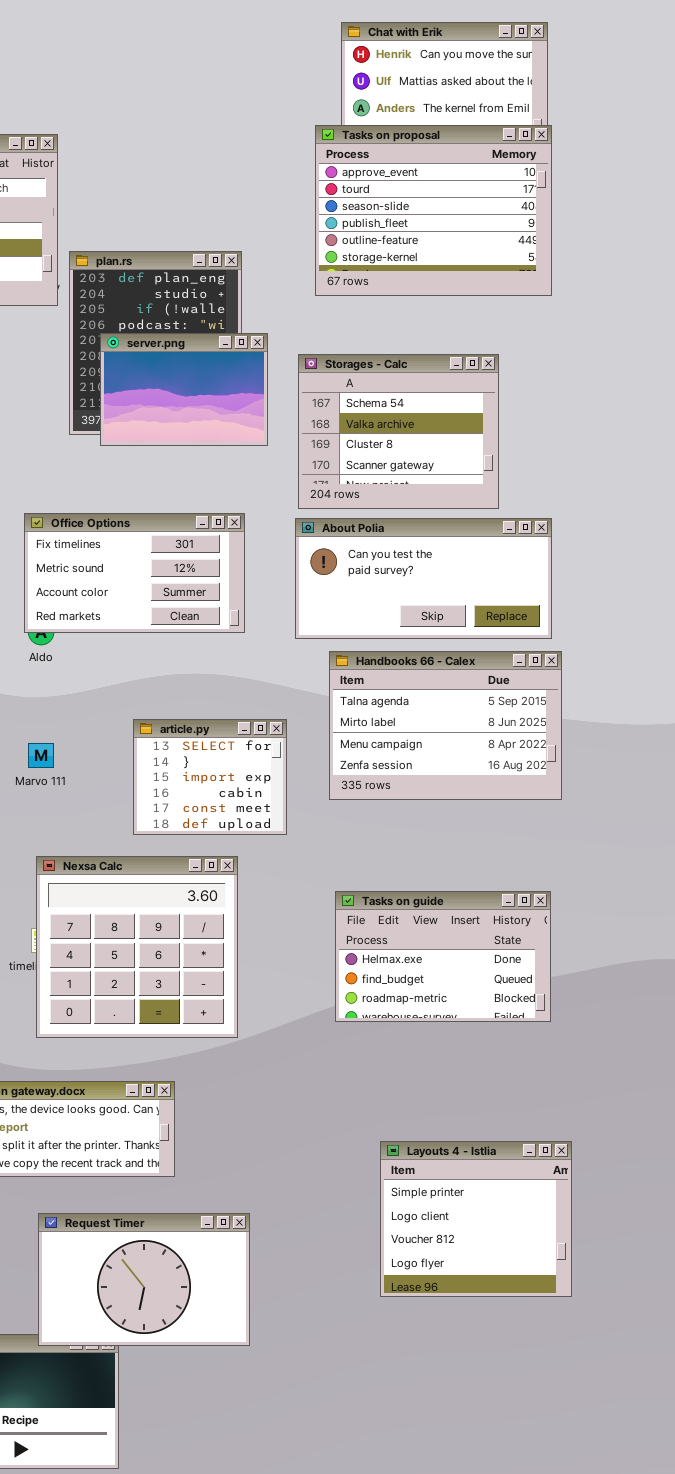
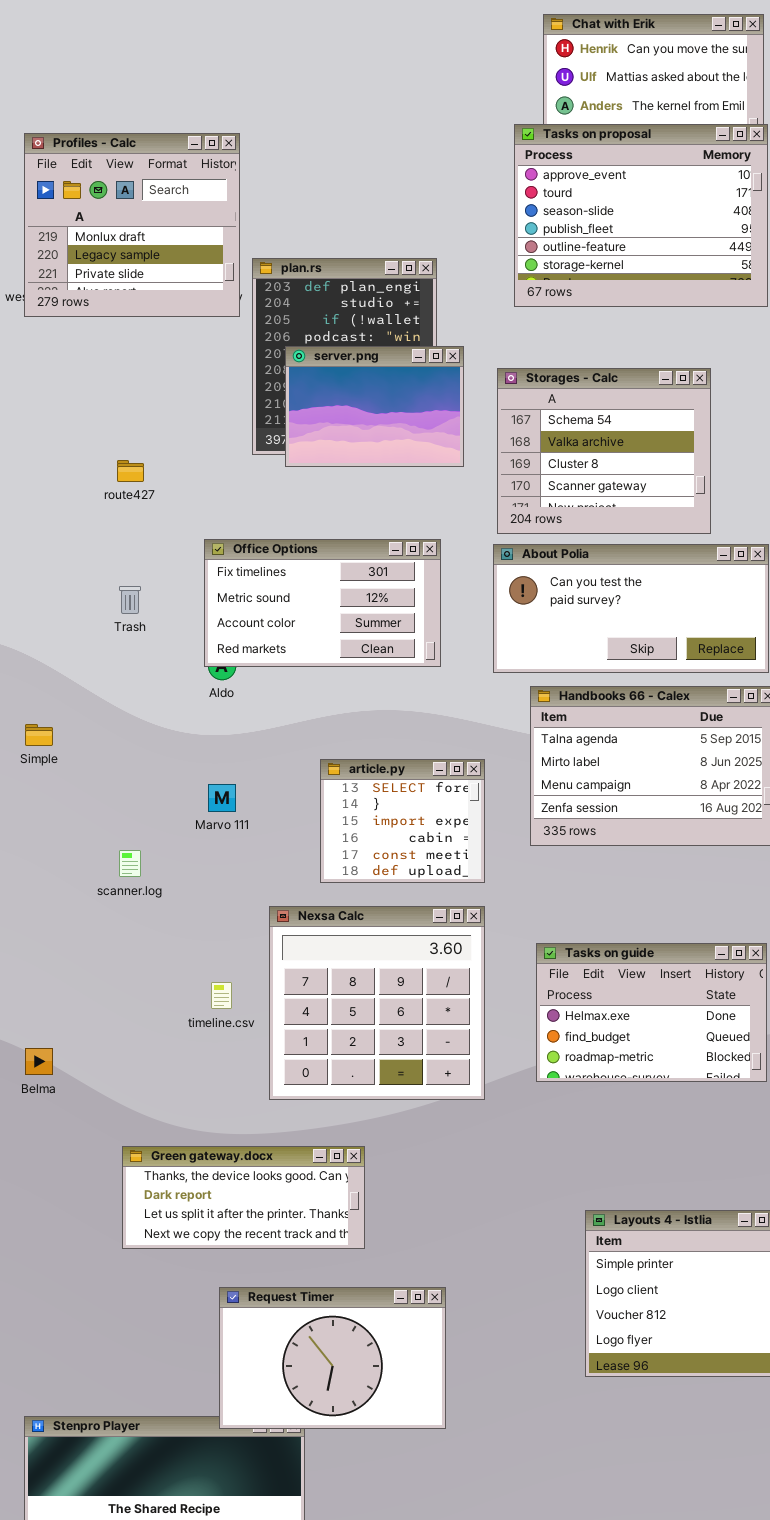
Nexsa Calc: [36,856,238,1038] -> [269,906,485,1100], moved

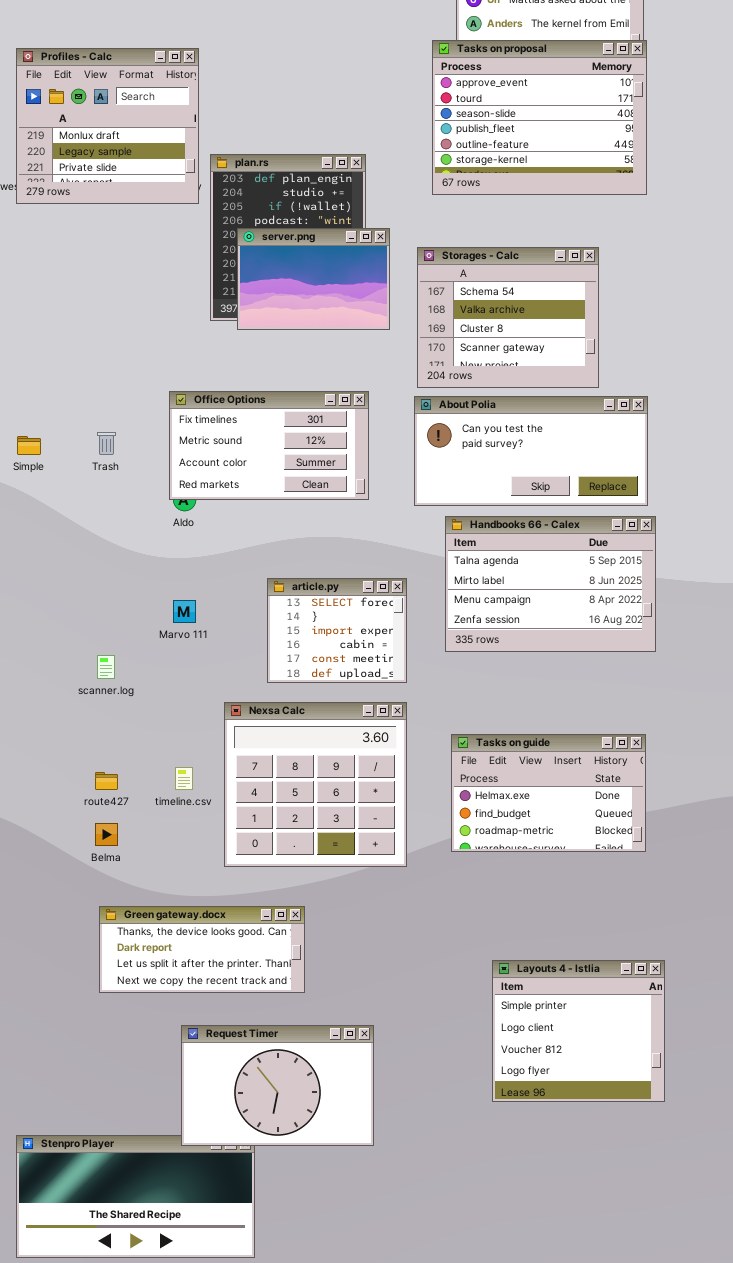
route427: [117,460,144,482] -> [95,772,118,790], moved
Simple: [25,724,53,746] -> [17,436,41,455], moved
Belma: [25,1048,53,1075] -> [95,823,118,846], moved

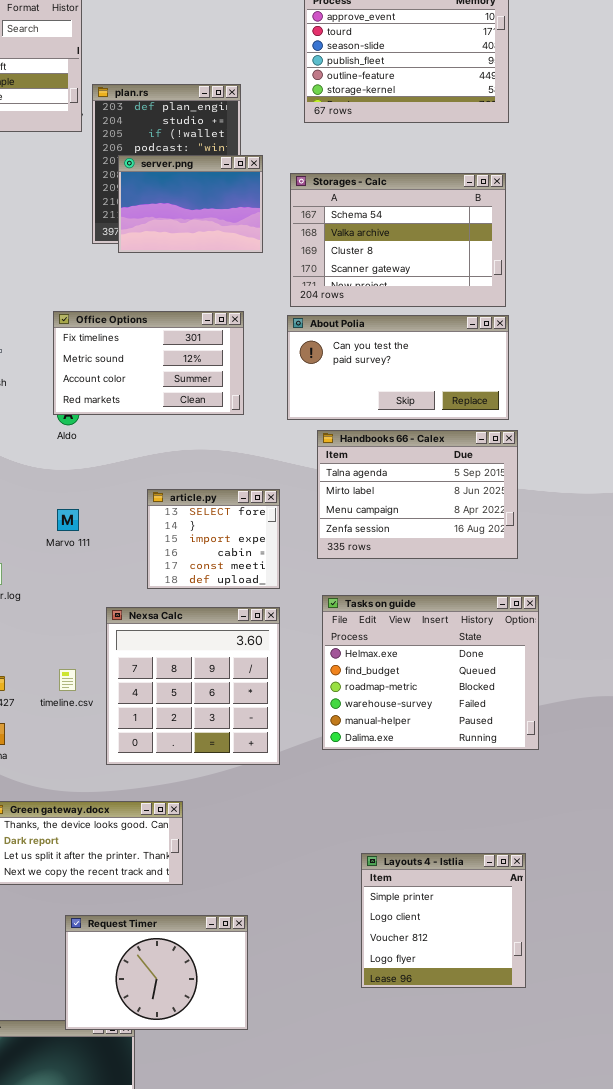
Storages - Calc: [417,247,599,388] -> [290,173,506,307], resized
Tasks on guide: [451,734,646,852] -> [322,595,539,750], resized

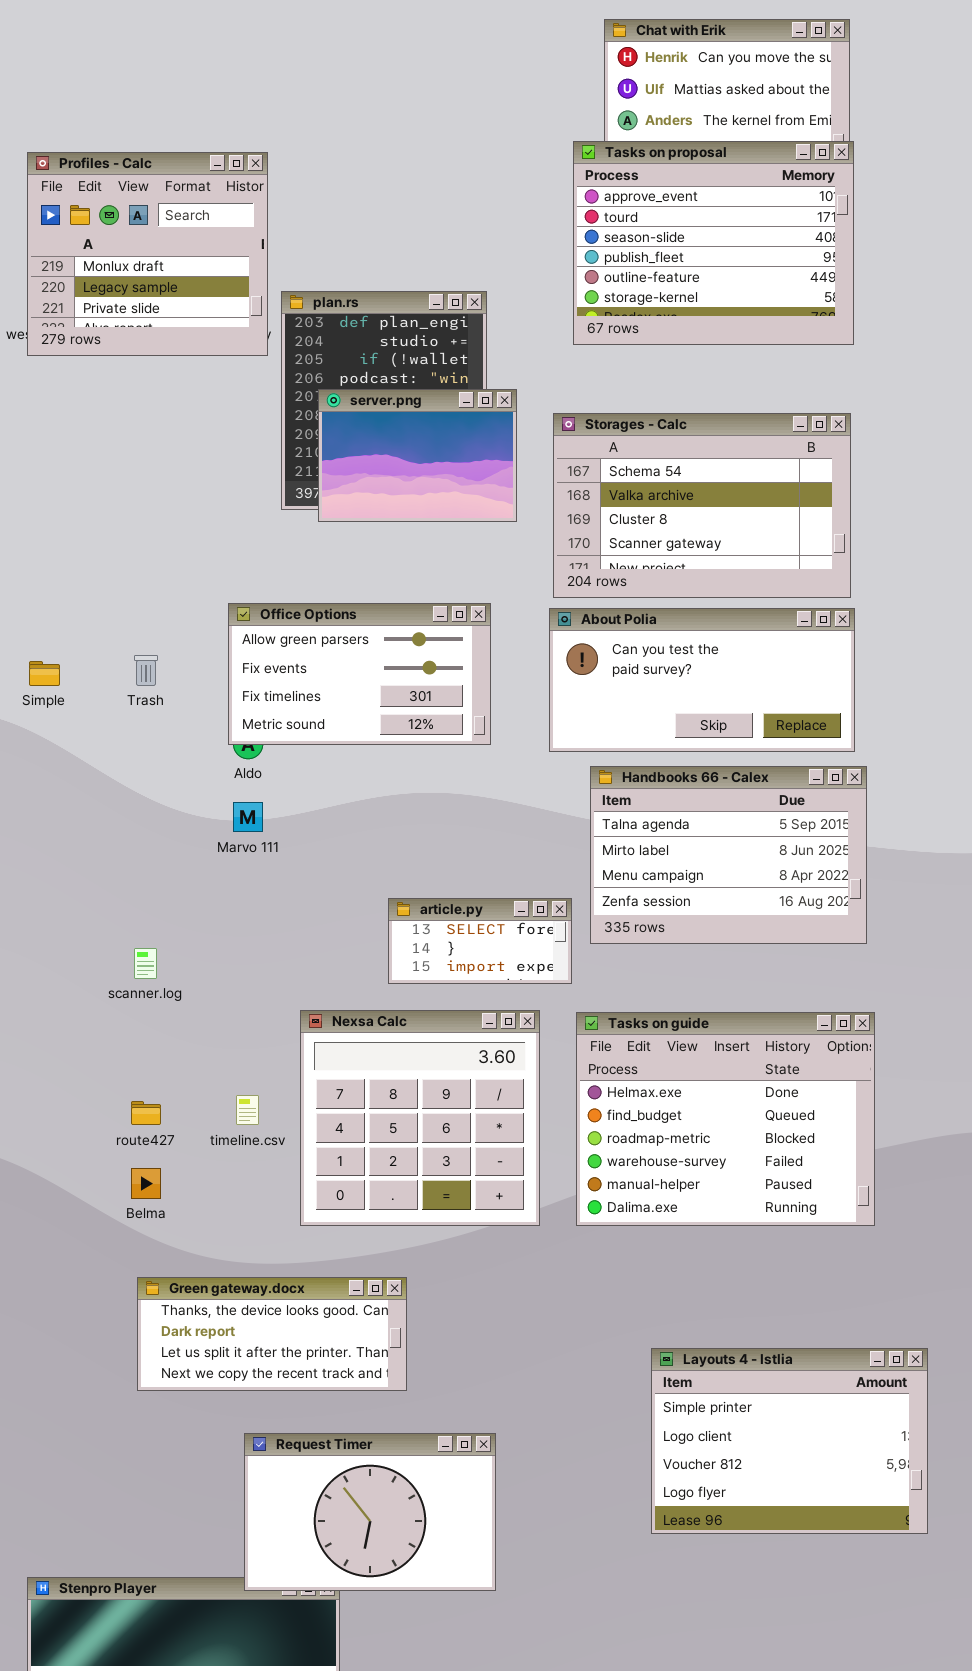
Office Options: [53,311,244,415] -> [228,603,491,745], scrolled up 2 rows
article.py: [147,489,280,589] -> [388,898,572,984], moved, resized
Marvo 111: [57,509,79,531] -> [233,802,263,832], moved
Tasks on guide: [322,595,539,750] -> [576,1012,875,1226], moved
Layouts 4 - Istlia: [361,853,526,988] -> [651,1348,928,1534], resized

